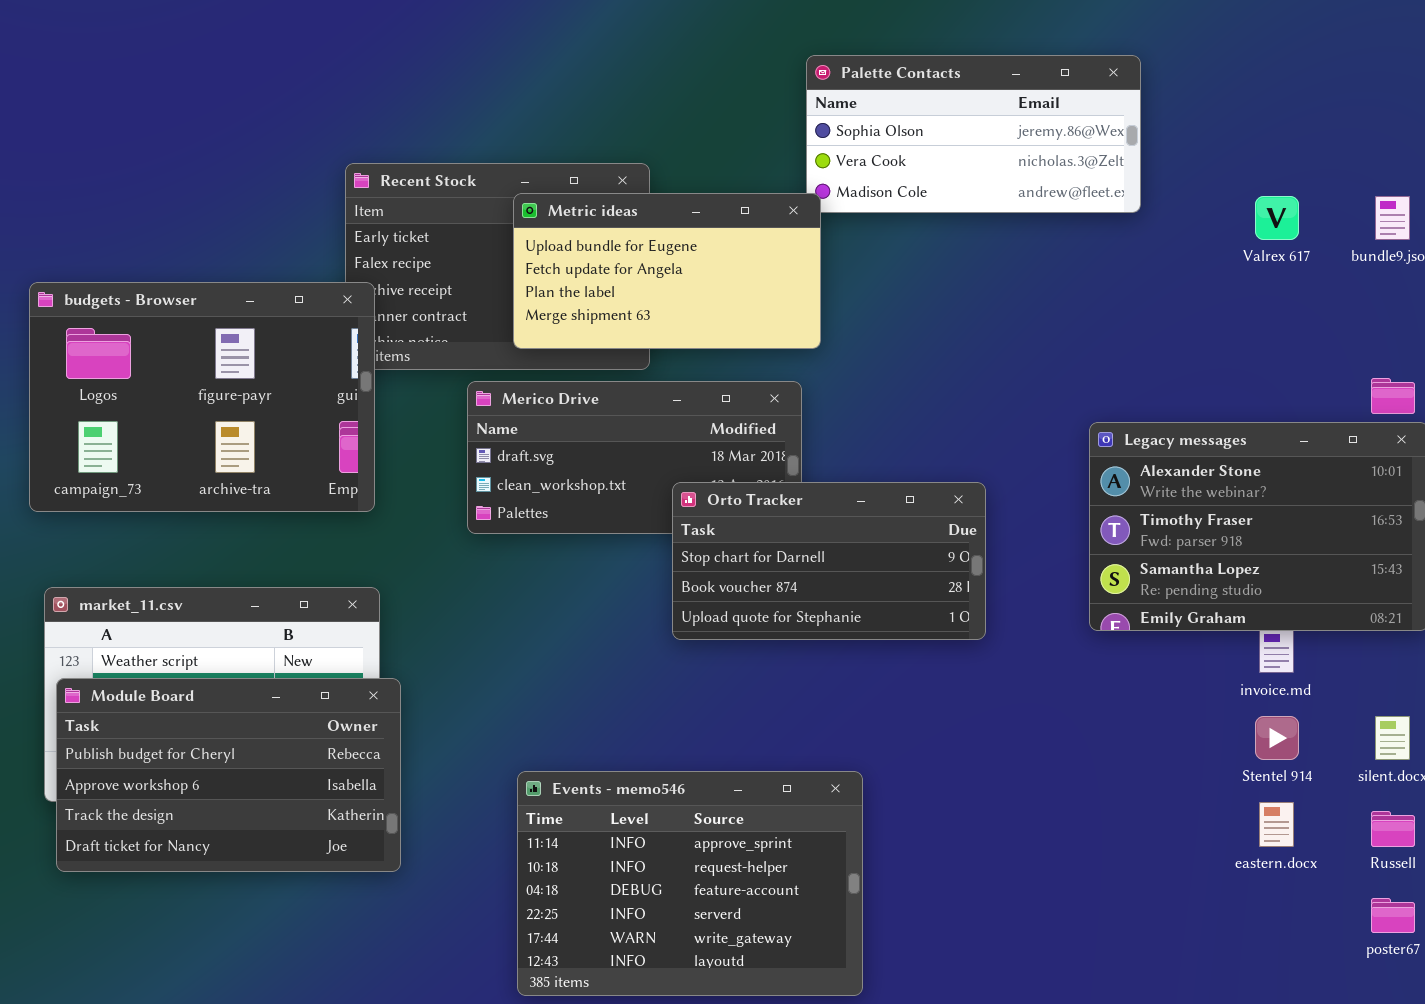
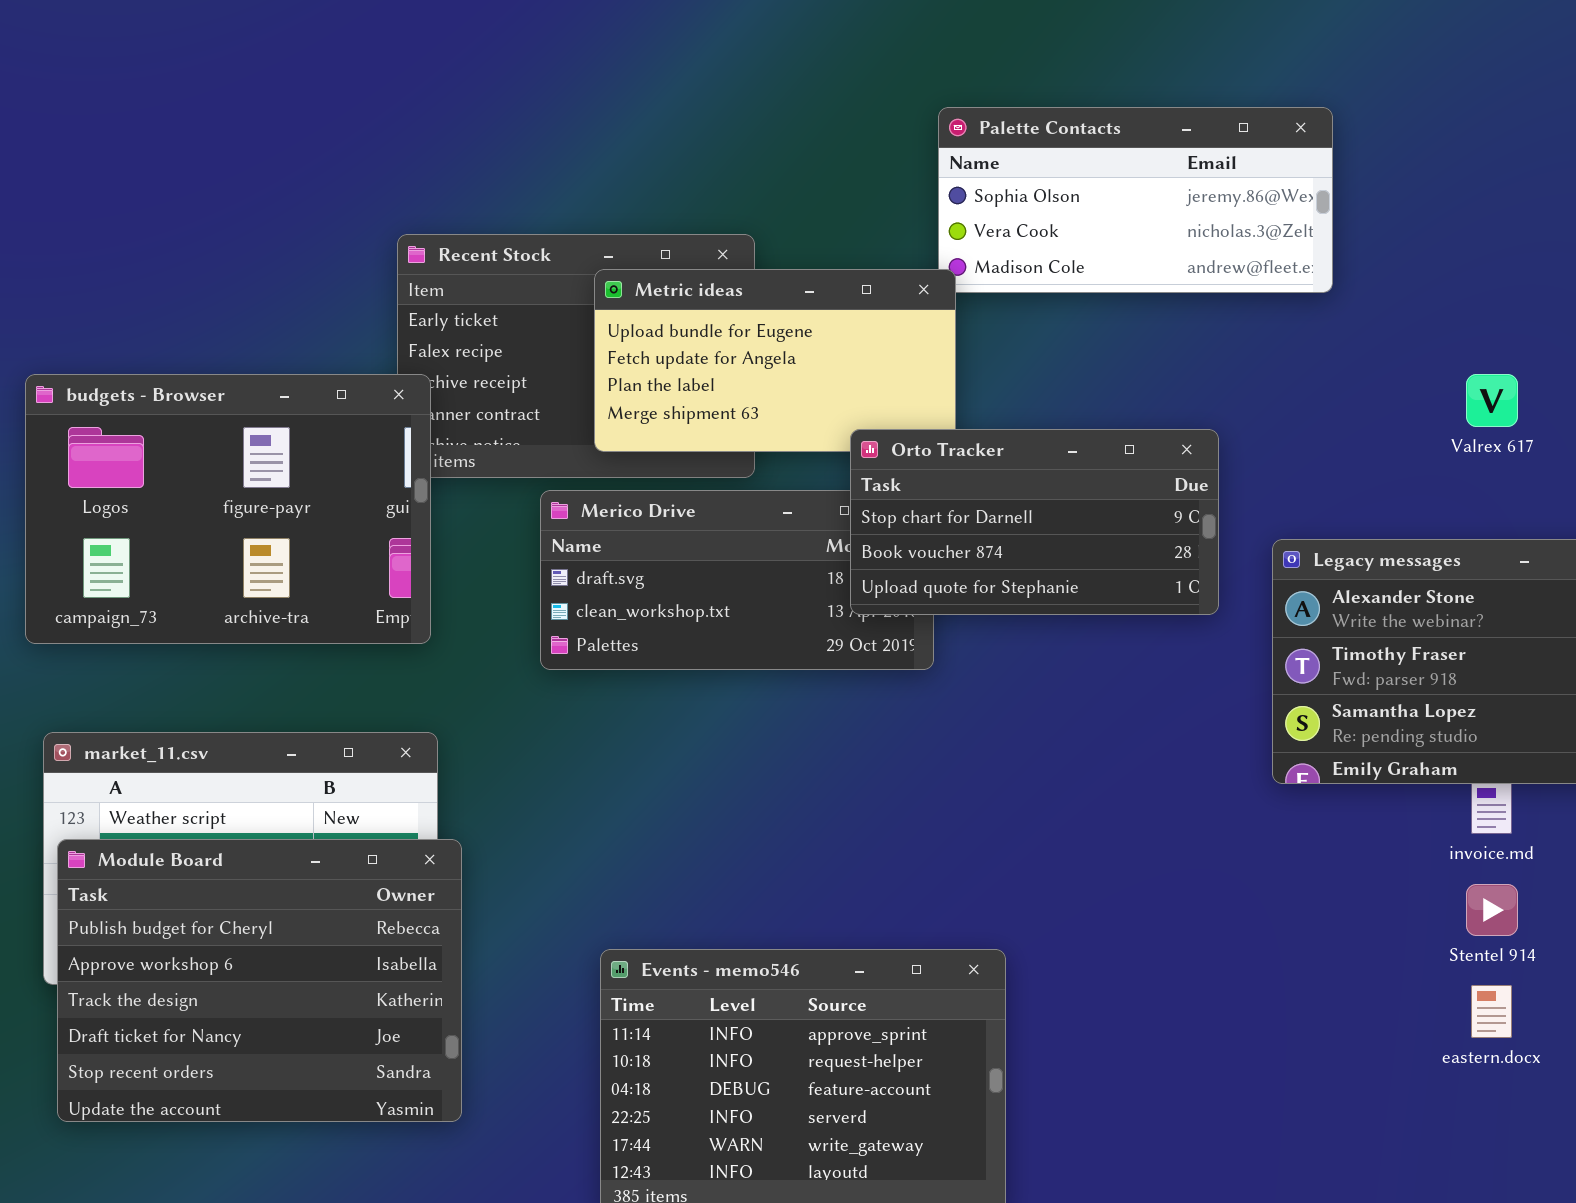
Valrex 617: [1255,196,1299,240] -> [1466,374,1518,427], moved
Orto Tracker: [672,482,986,640] -> [850,429,1219,615], moved
Module Board: [56,678,401,872] -> [57,839,462,1122], resized

